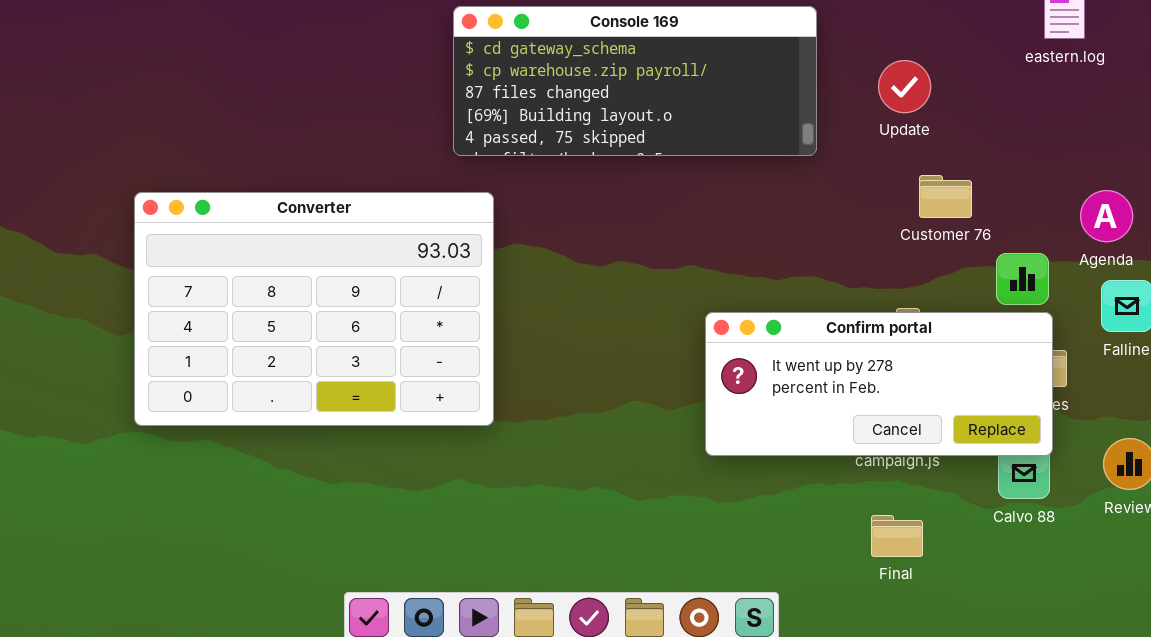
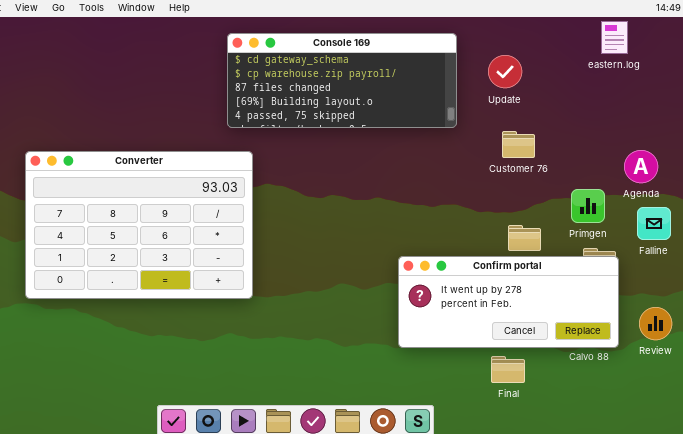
Update: [878,60,931,113] -> [488,55,522,88], moved
Customer 76: [919,175,972,218] -> [502,131,535,158], moved
Confirm portal: [705,312,1053,456] -> [398,256,619,348], moved

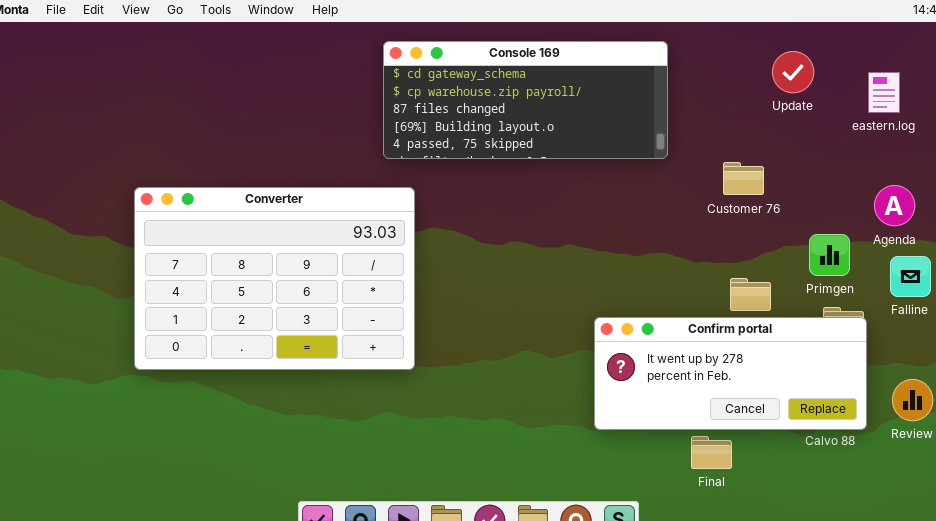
eastern.log: [601,21,628,54] -> [868,72,900,113], moved
Update: [488,55,522,88] -> [772,51,814,93], moved
Final: [491,356,525,383] -> [691,436,732,469], moved

